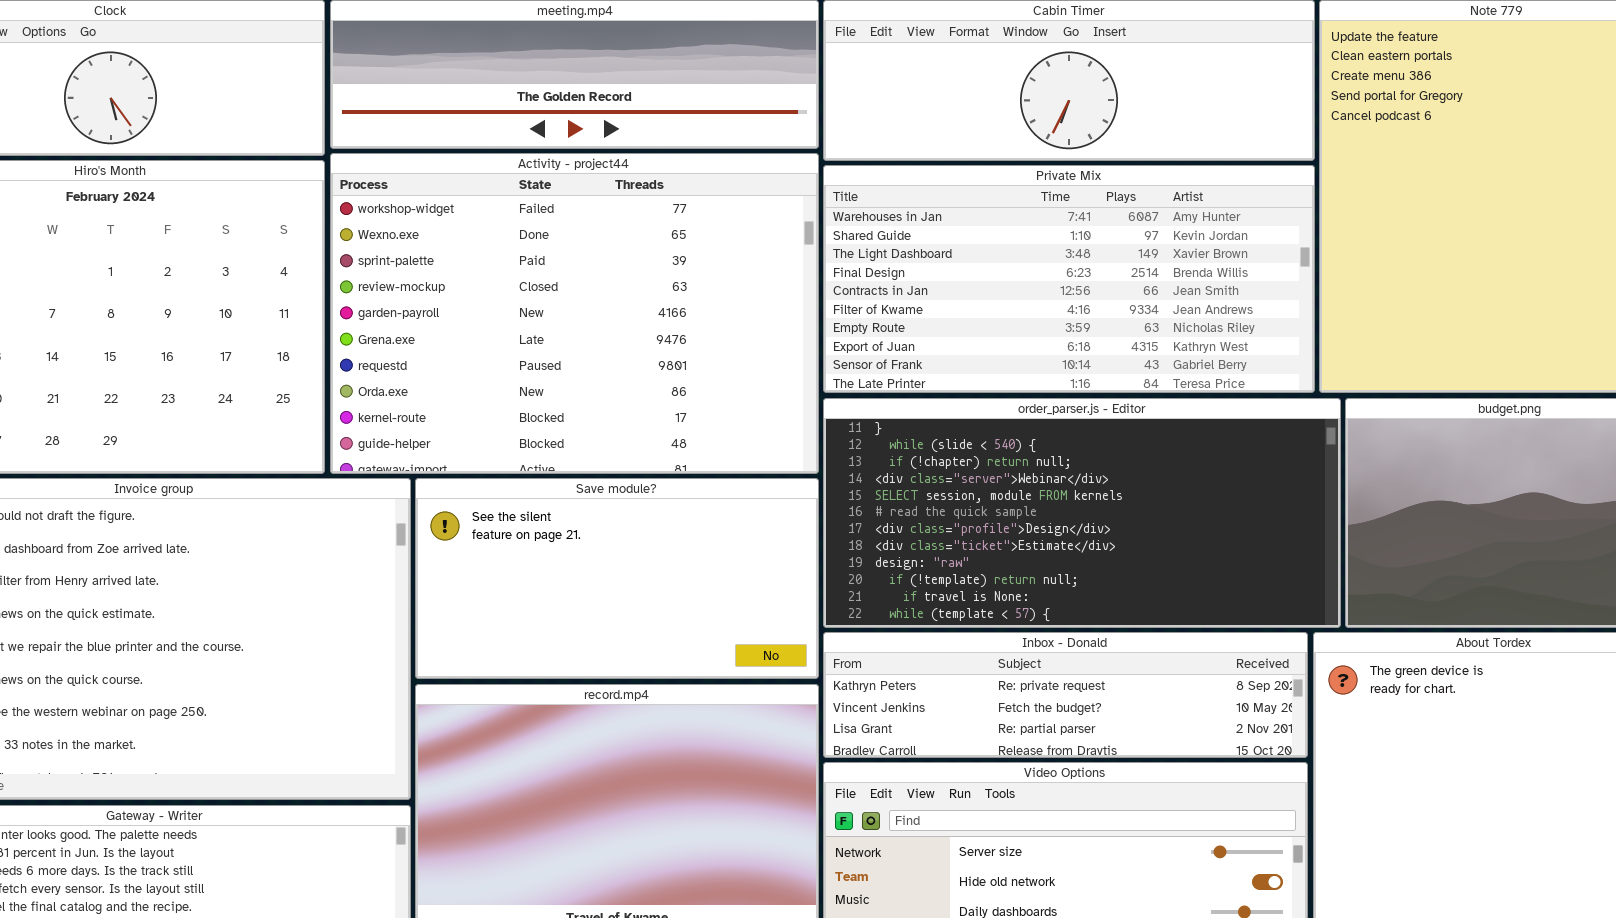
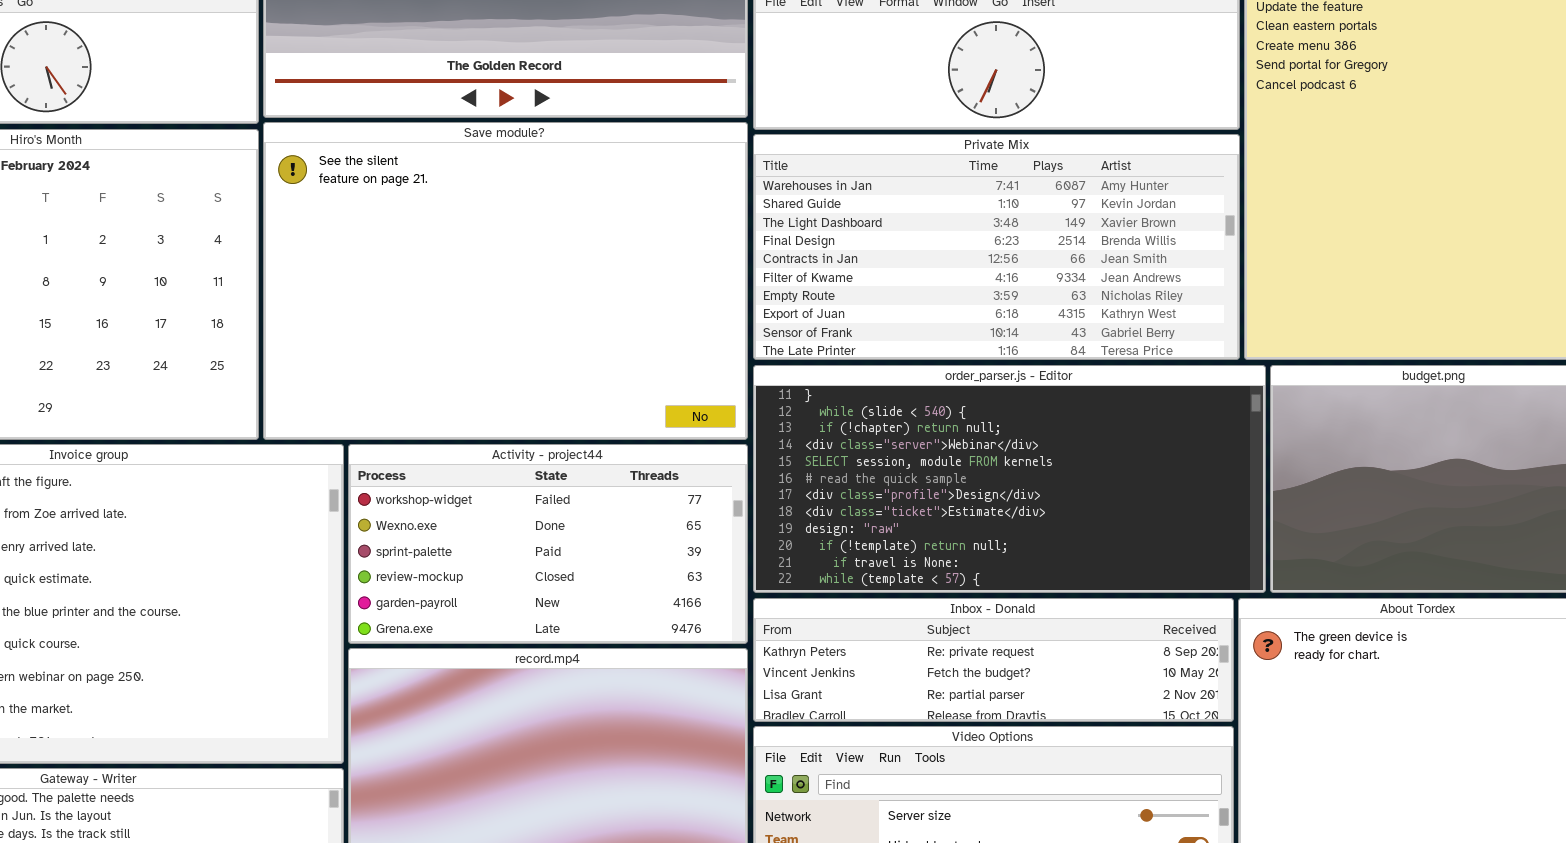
Activity - project44: [330,153,819,474] -> [348,444,748,644], moved, resized
Save module?: [415,478,819,679] -> [263,122,748,440], moved, resized

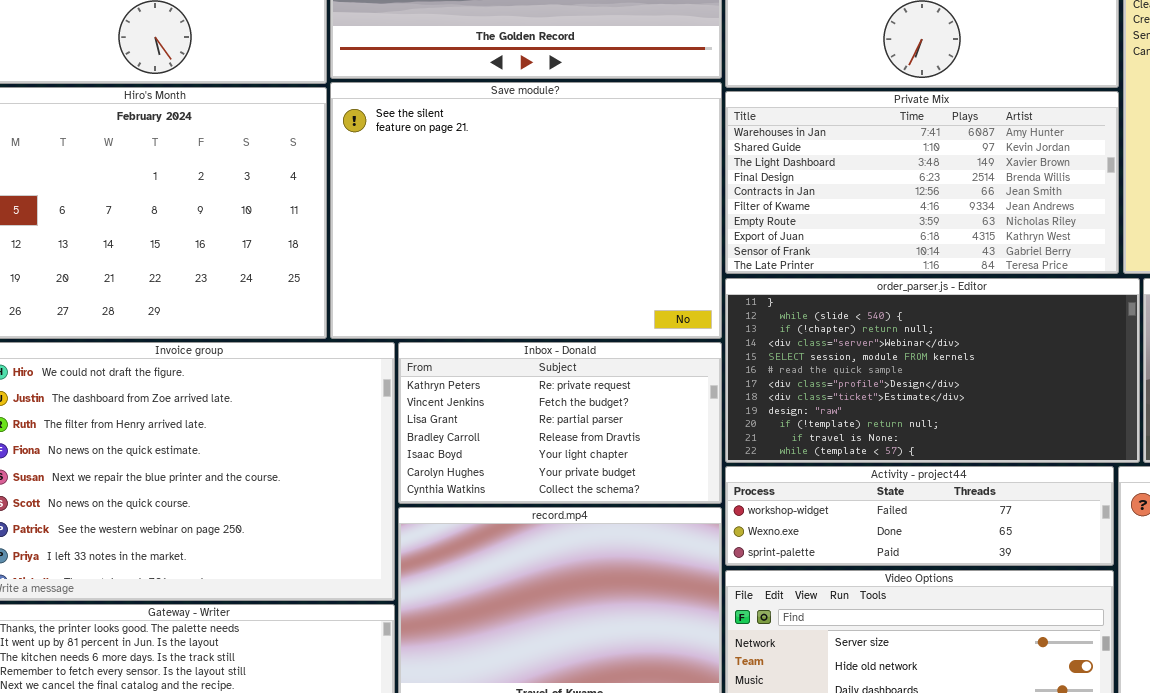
Activity - project44: [348,444,748,644] -> [725,466,1114,566], moved, resized
Inbox - Donald: [753,598,1234,722] -> [398,342,722,504], moved, resized

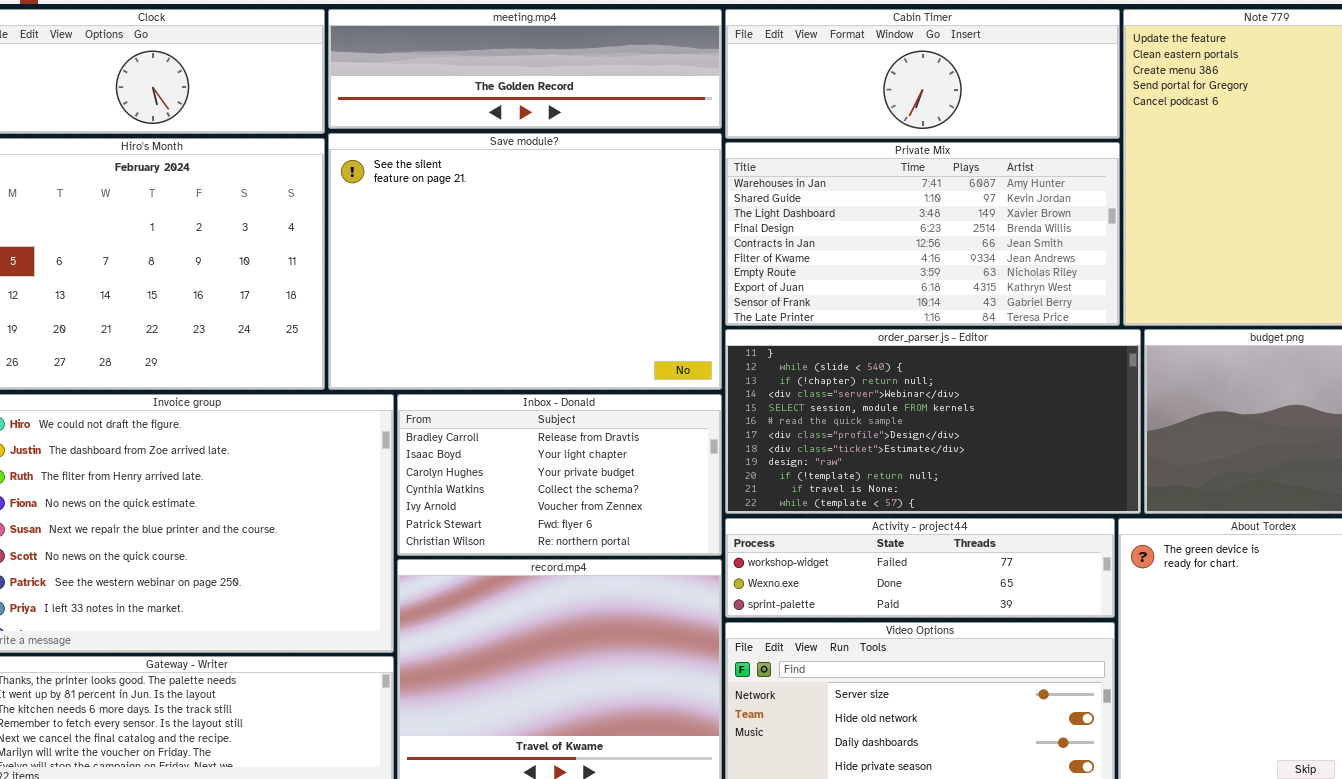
Inbox - Donald: [398,342,722,504] -> [397,394,722,556], scrolled down 3 rows

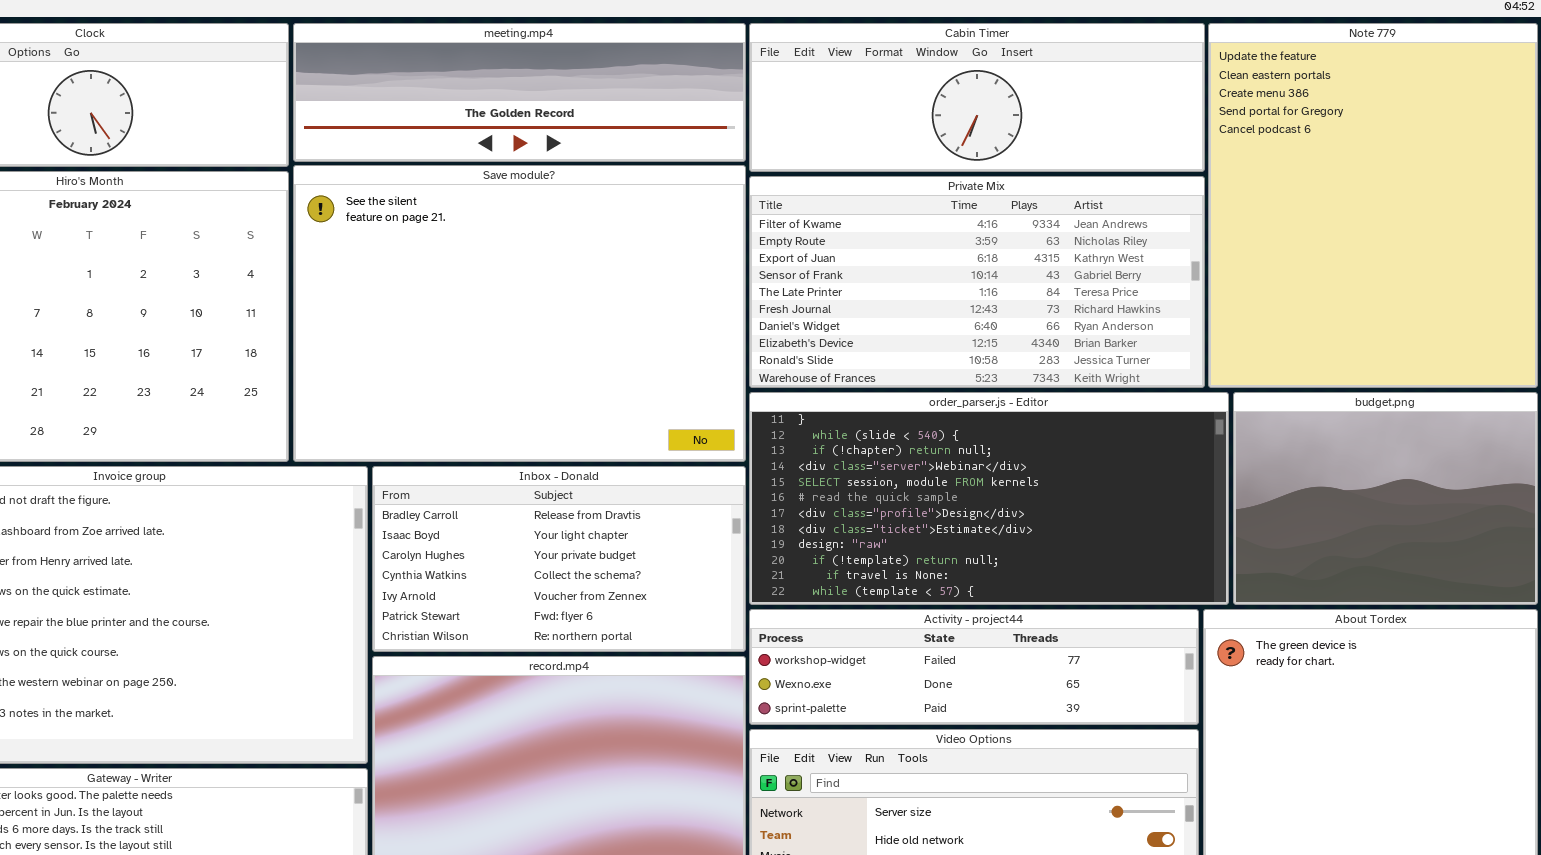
Private Mix: [725,142,1120,326] -> [749,176,1205,388], scrolled down 5 rows

